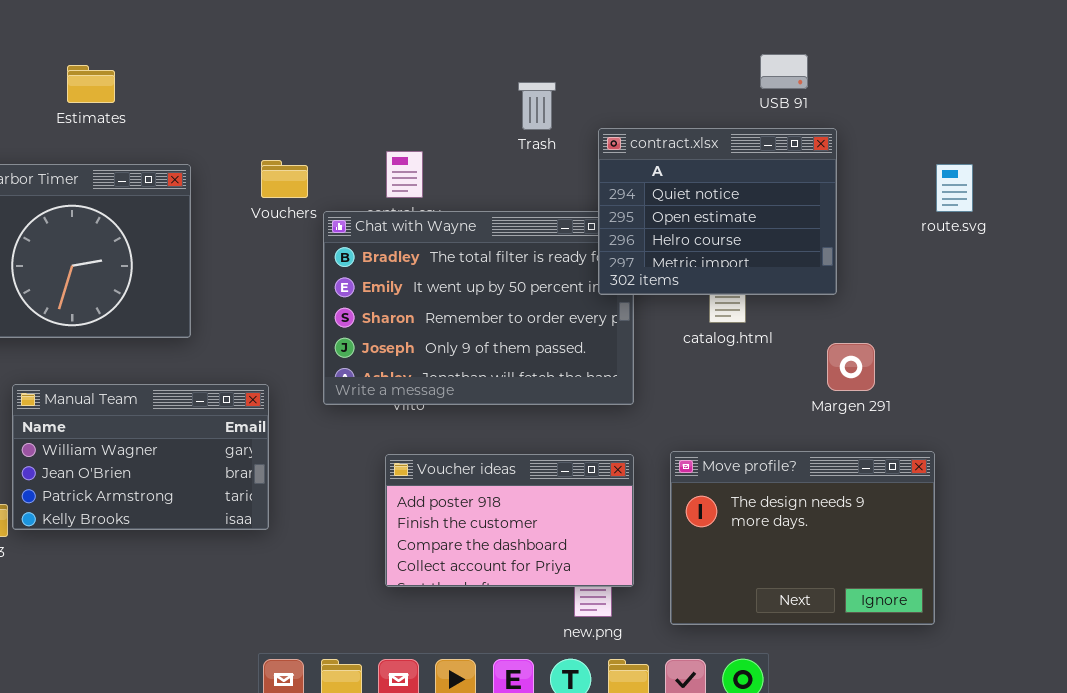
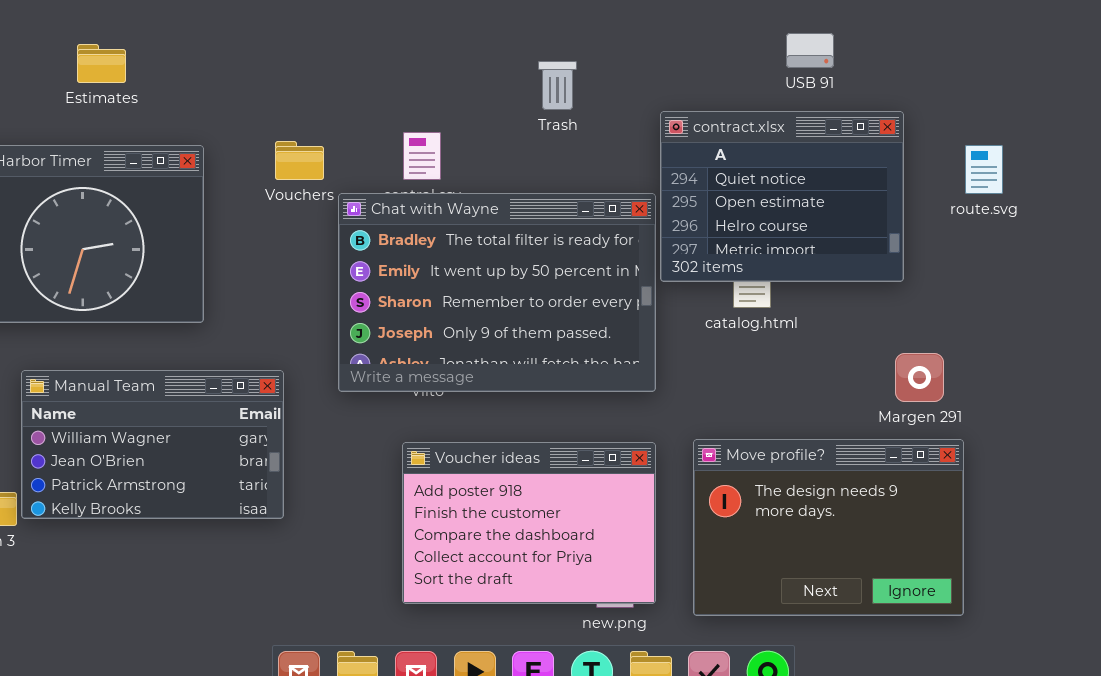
contract.xlsx: [598,128,837,295] -> [660,111,904,282], moved
Margen 291: [827,343,875,391] -> [895,353,944,402], moved
Voucher ideas: [385,454,634,587] -> [402,442,656,604], resized

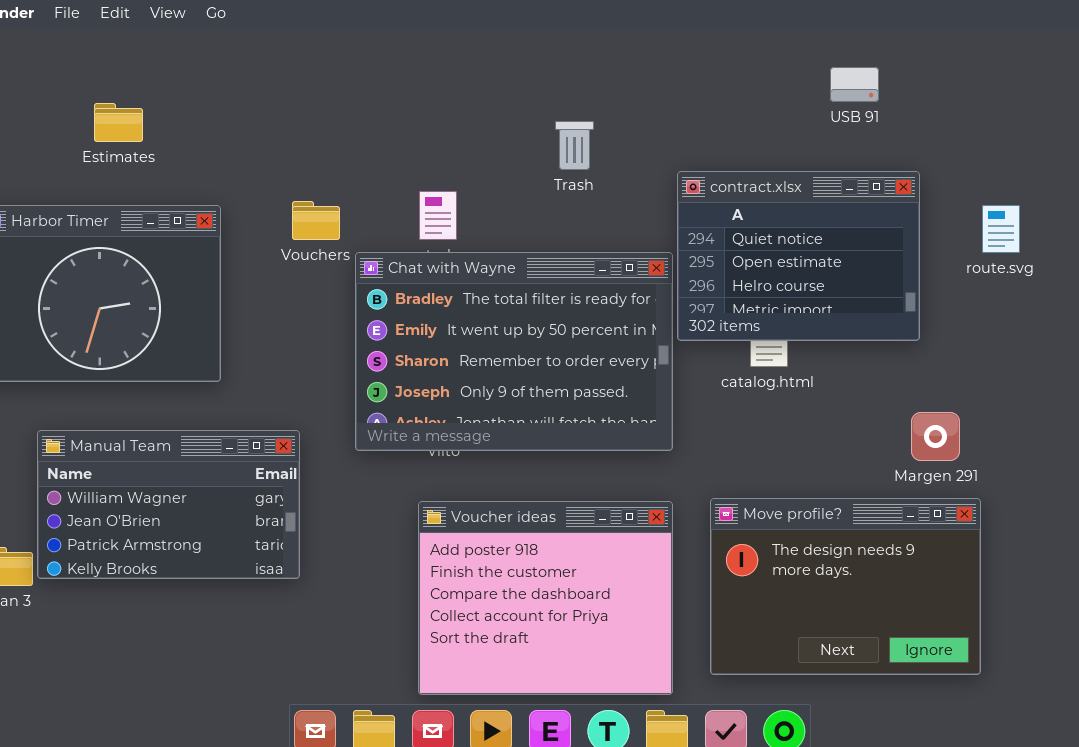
USB 91: [786,33,834,68] -> [830,67,879,102], moved
Voucher ideas: [402,442,656,604] -> [418,501,673,695], resized

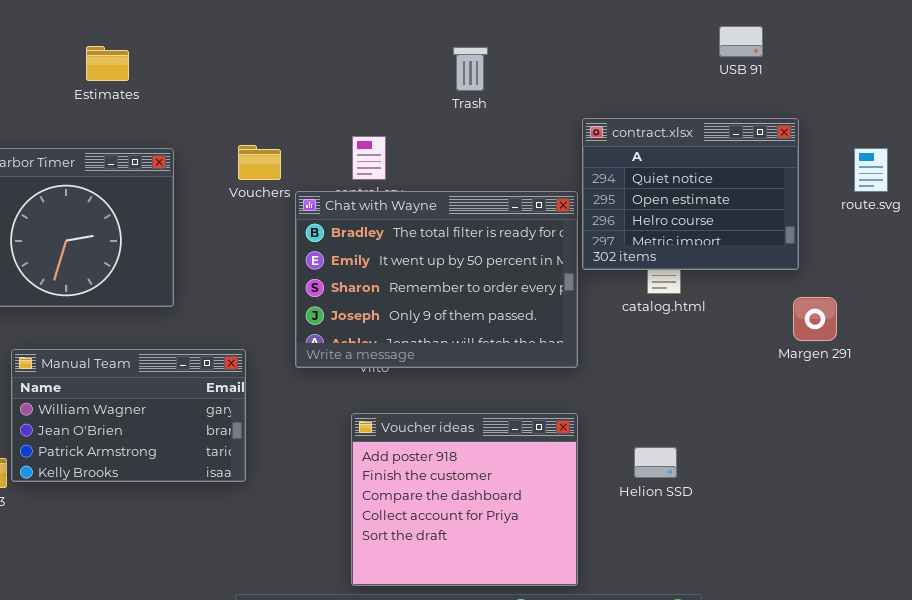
Estimates: [94,103,143,142] -> [86,46,129,81], moved
Trash: [555,121,594,170] -> [453,47,488,91], moved
Margen 291: [911,412,960,461] -> [793,297,837,341], moved
Move profile?: [710,498,981,675] -> none, closed

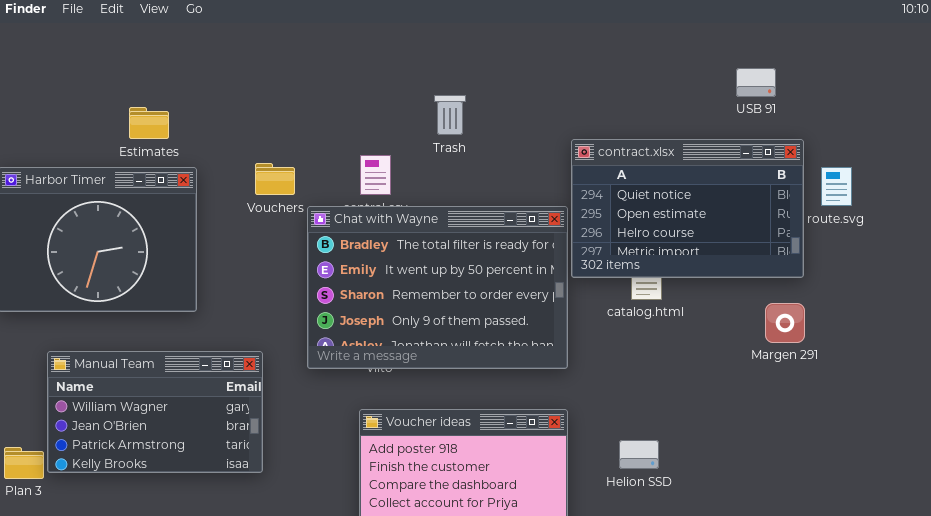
USB 91: [719,26,763,57] -> [736,68,776,97], moved
Estimates: [86,46,129,81] -> [129,107,169,139], moved
Trash: [453,47,488,91] -> [434,95,466,135], moved
contract.xlsx: [582,118,799,270] -> [571,139,804,278], resized

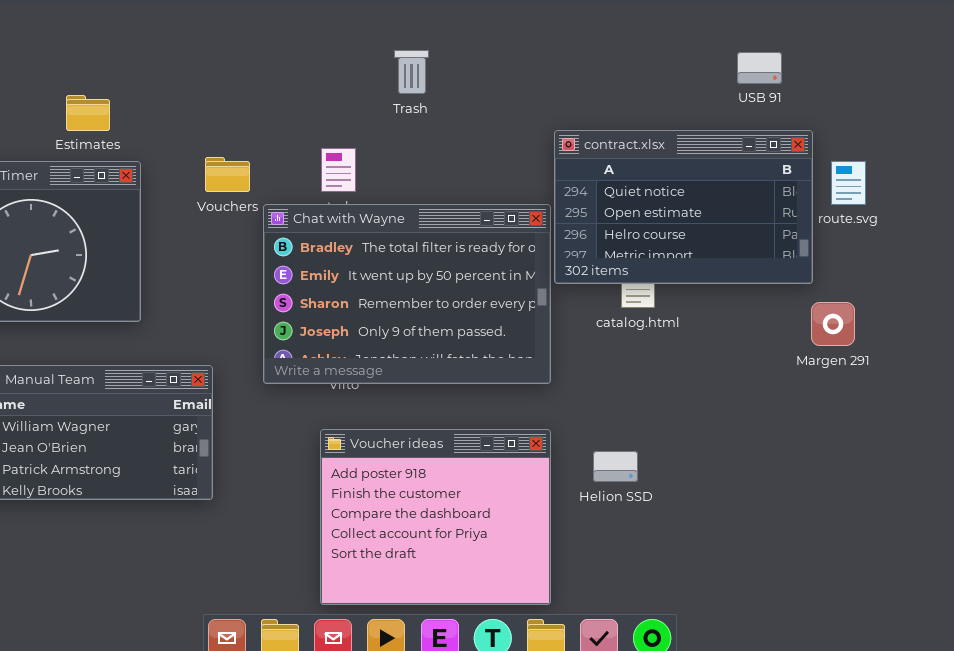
Trash: [434,95,466,135] -> [394,50,429,94], moved
Margen 291: [765,303,805,343] -> [811,302,855,346], moved
Helion SSD: [619,440,659,469] -> [593,451,638,482], moved

